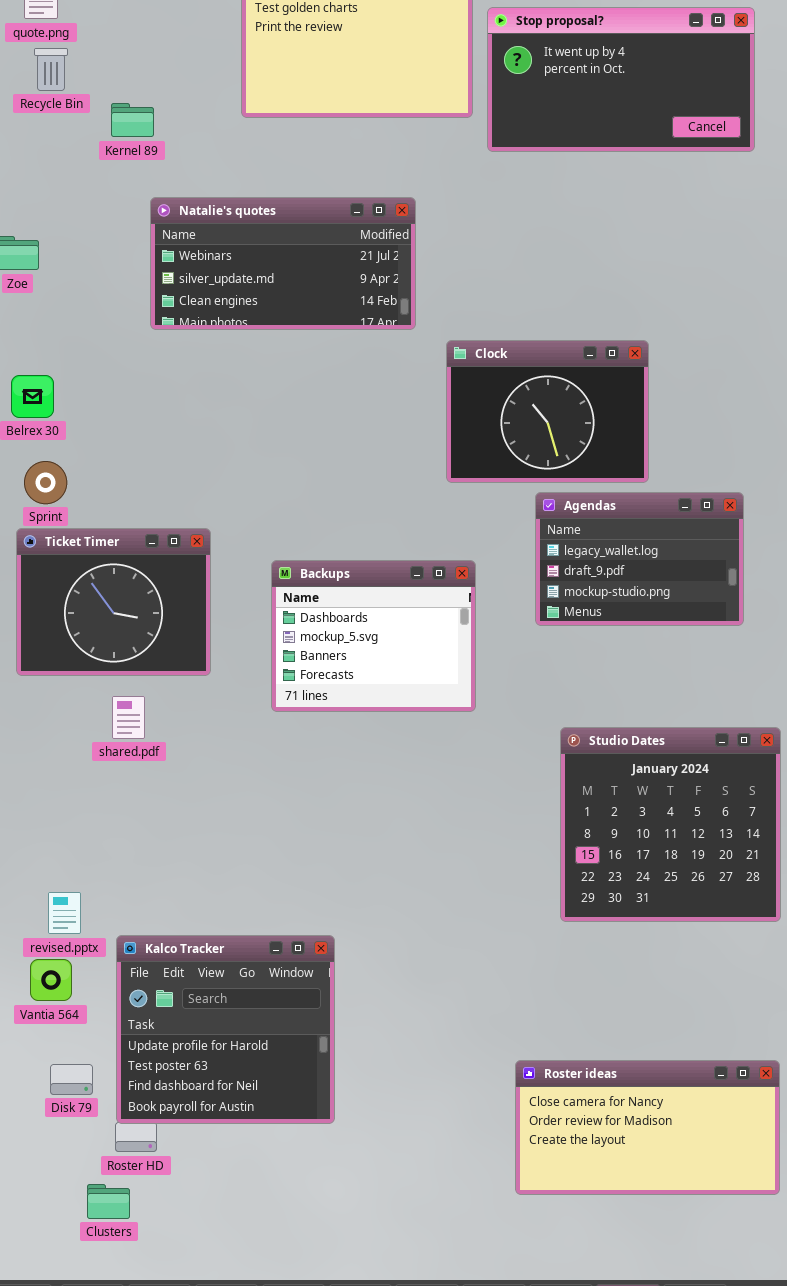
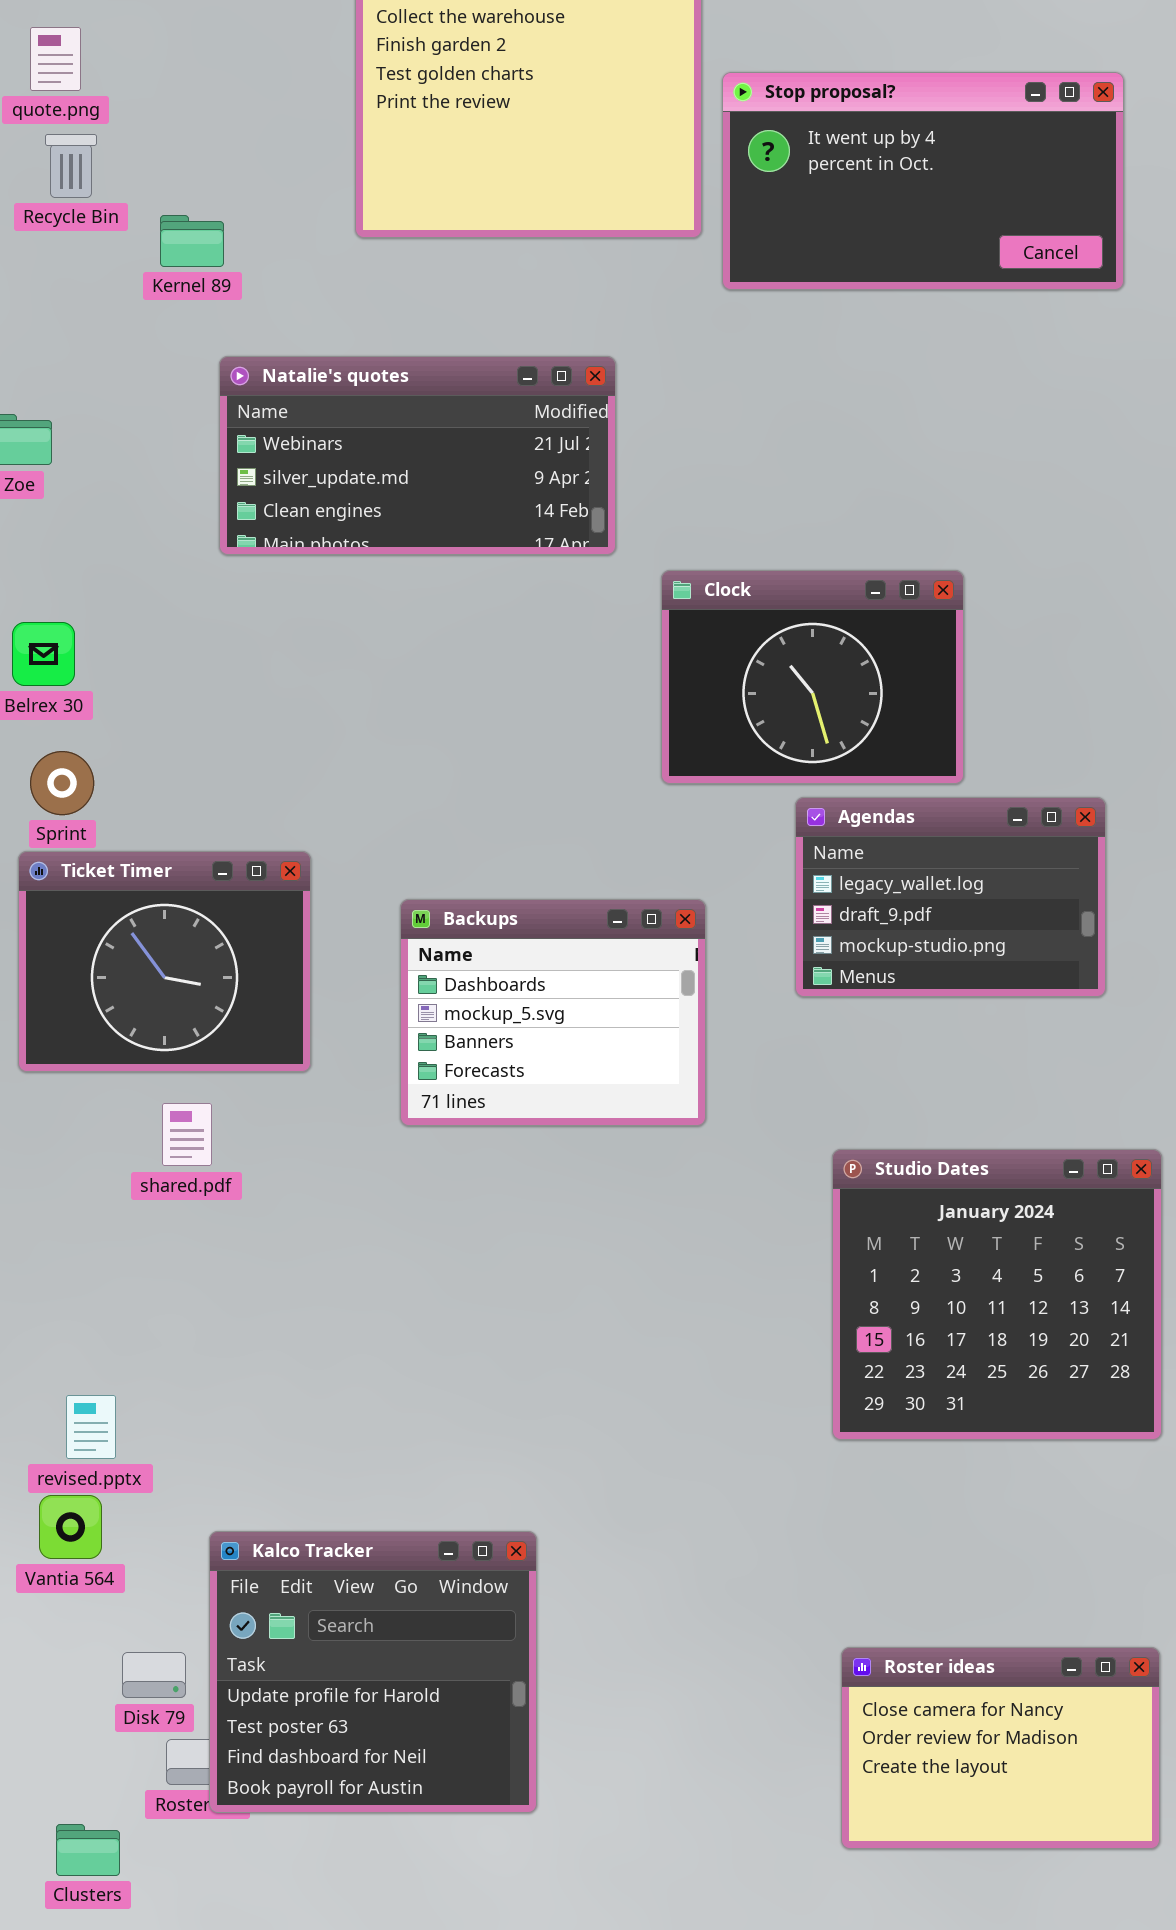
Kalco Tracker: [116,935,335,1124] -> [209,1531,537,1813], moved
Roster ideas: [515,1060,780,1195] -> [841,1647,1160,1849], resized
Disk 79: [50,1064,93,1095] -> [122,1652,186,1698], moved
Clusters: [87,1184,130,1219] -> [56,1824,120,1876], moved

